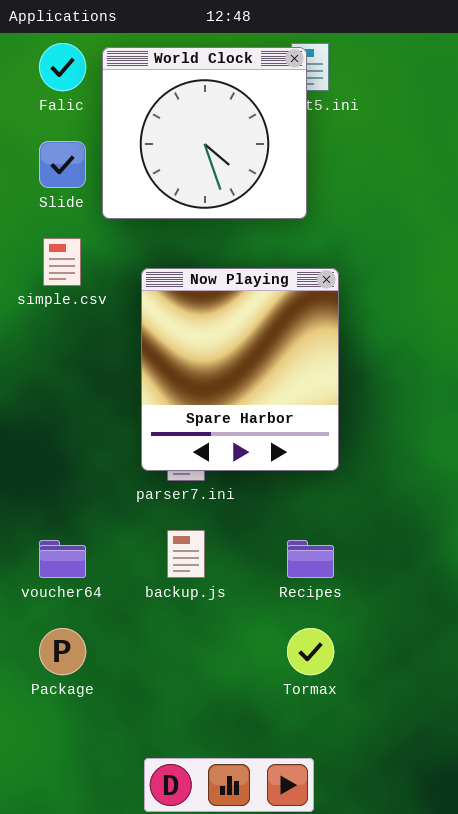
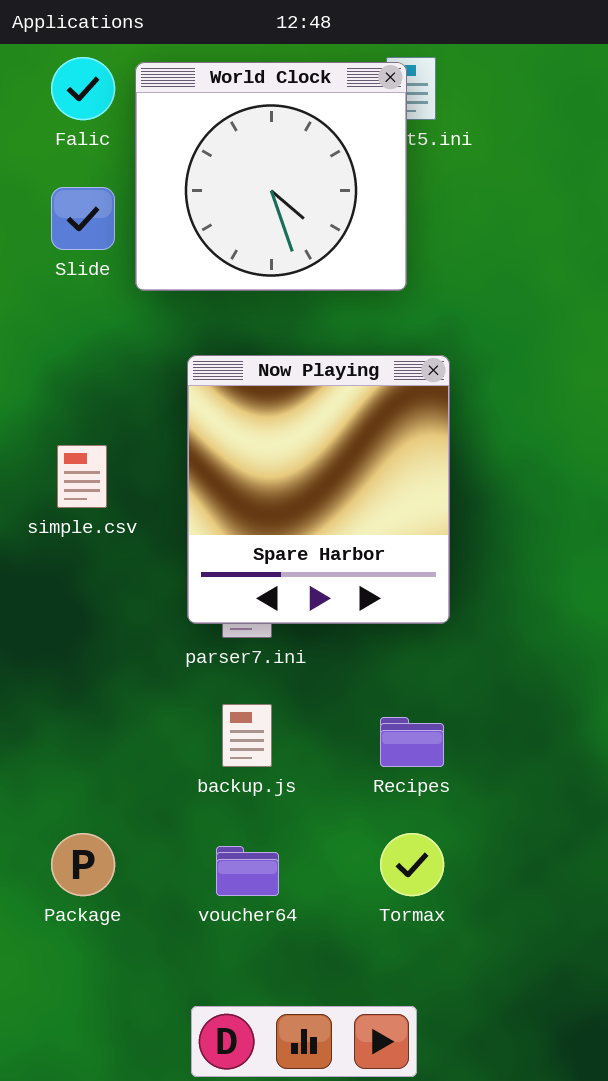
simple.csv: [43,238,81,286] -> [57,445,107,508], moved
voucher64: [39,540,86,578] -> [216,846,279,896], moved

